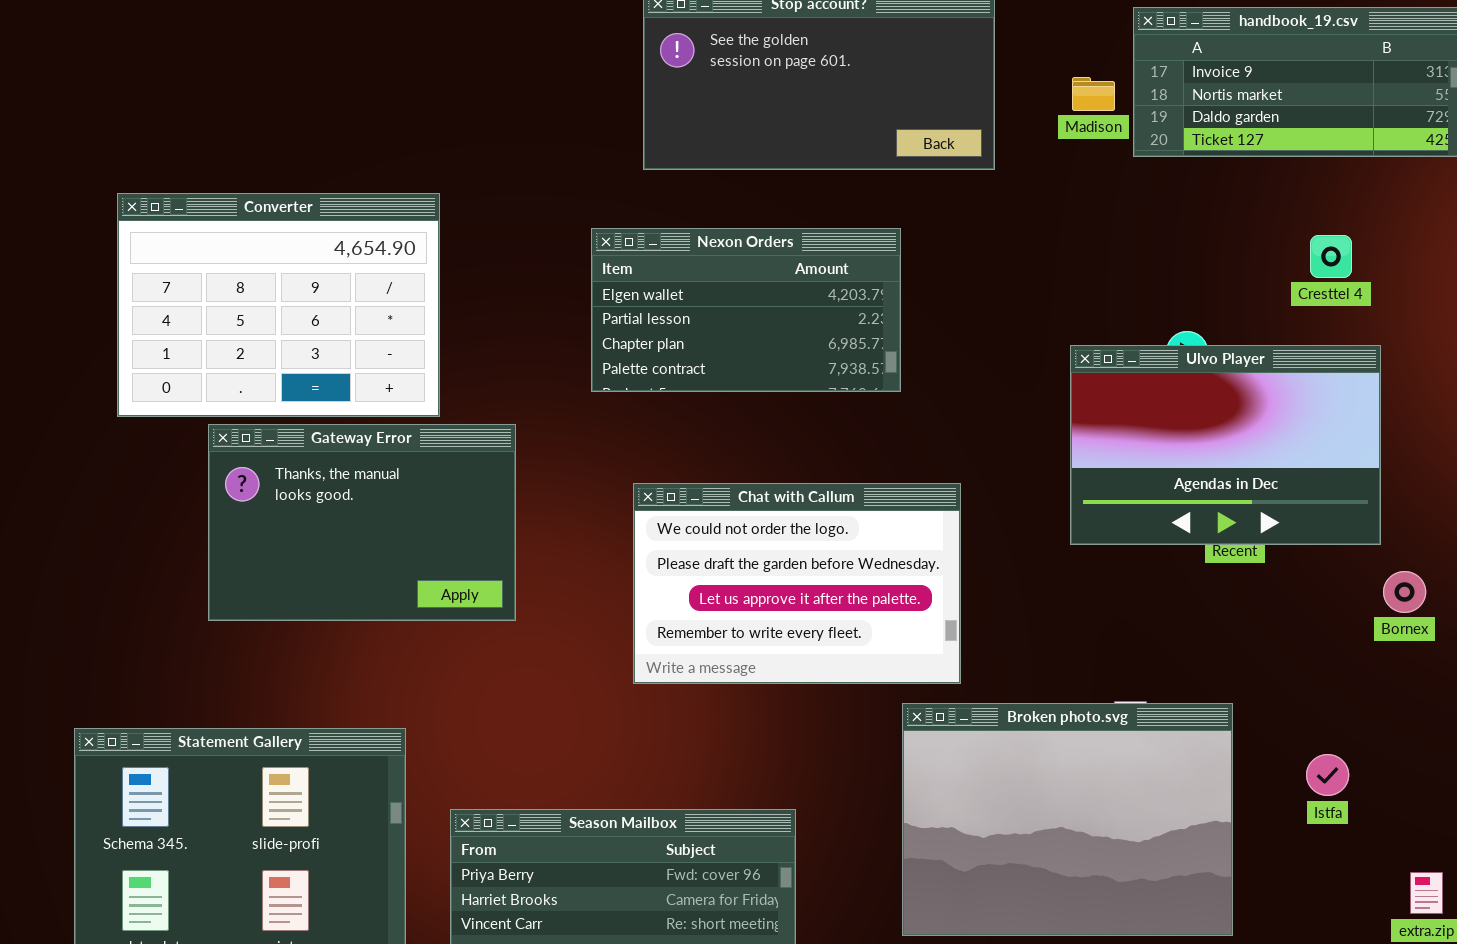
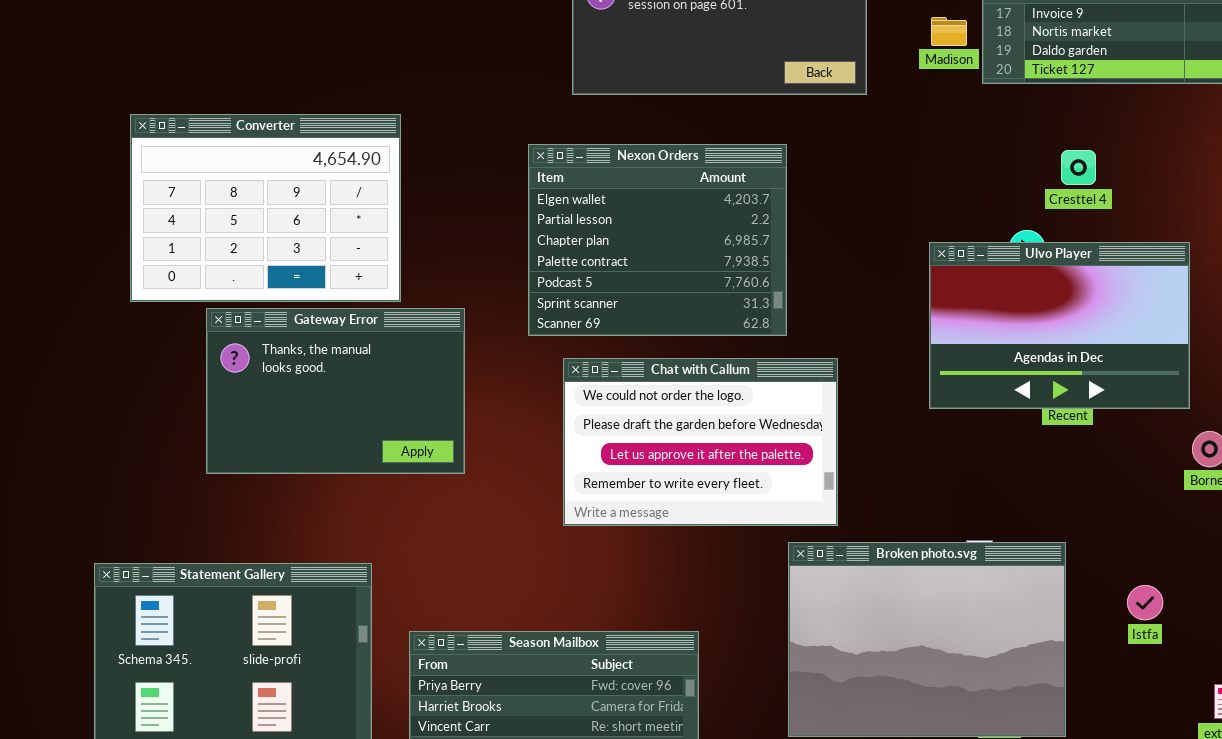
Nexon Orders: [591,228,901,392] -> [528,144,787,336], resized
Cresttel 4: [1310,235,1352,278] -> [1061,150,1096,185], moved

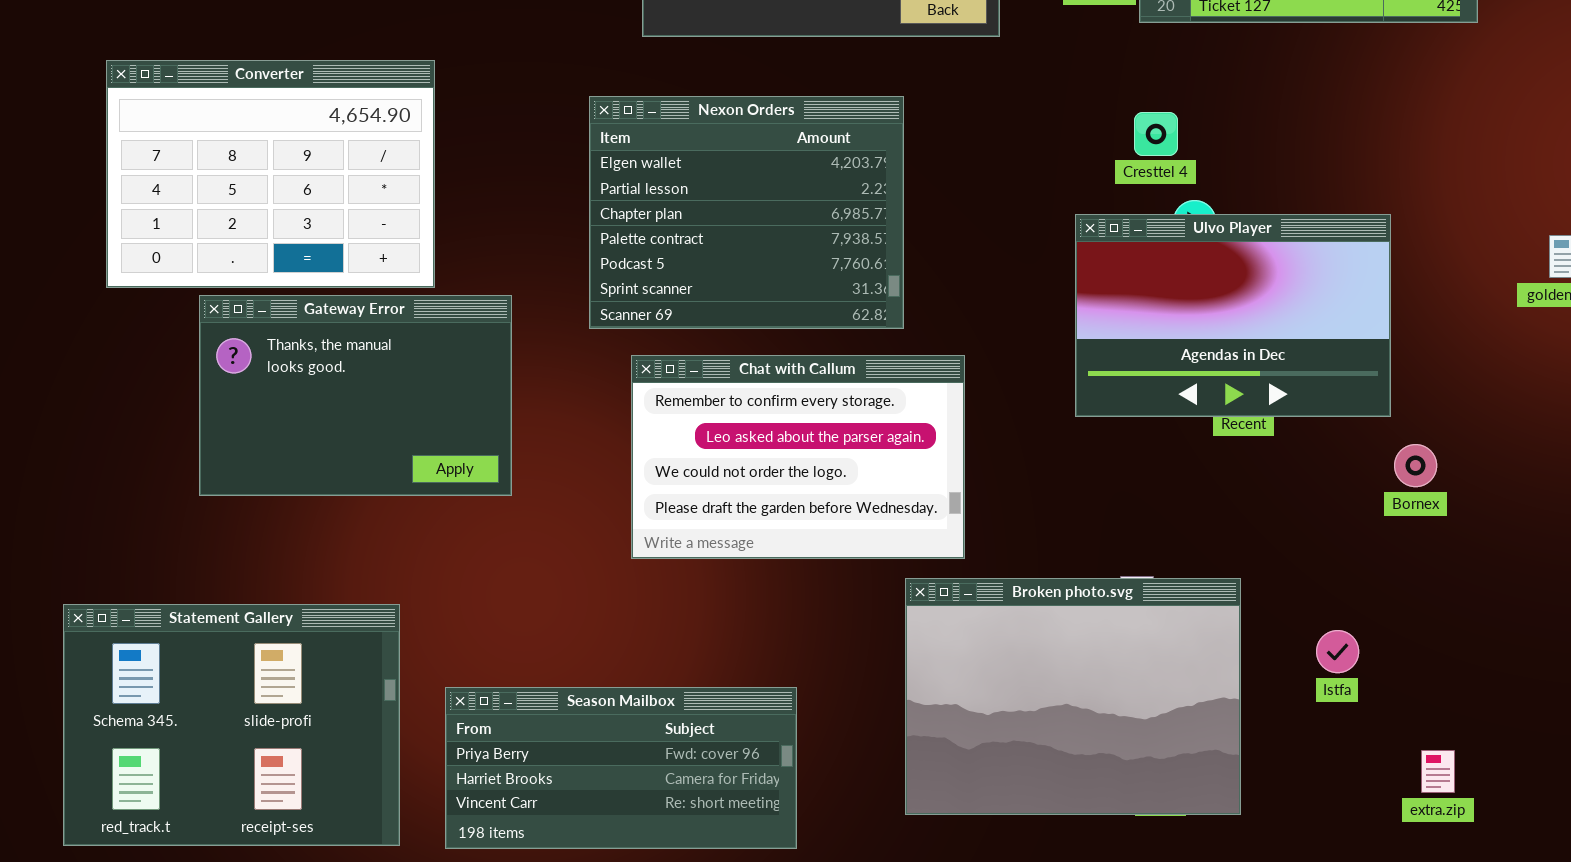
Cresttel 4: [1061,150,1096,185] -> [1134,112,1178,156], moved
Chat with Callum: [563,358,838,526] -> [631,355,965,559], scrolled up 2 rows

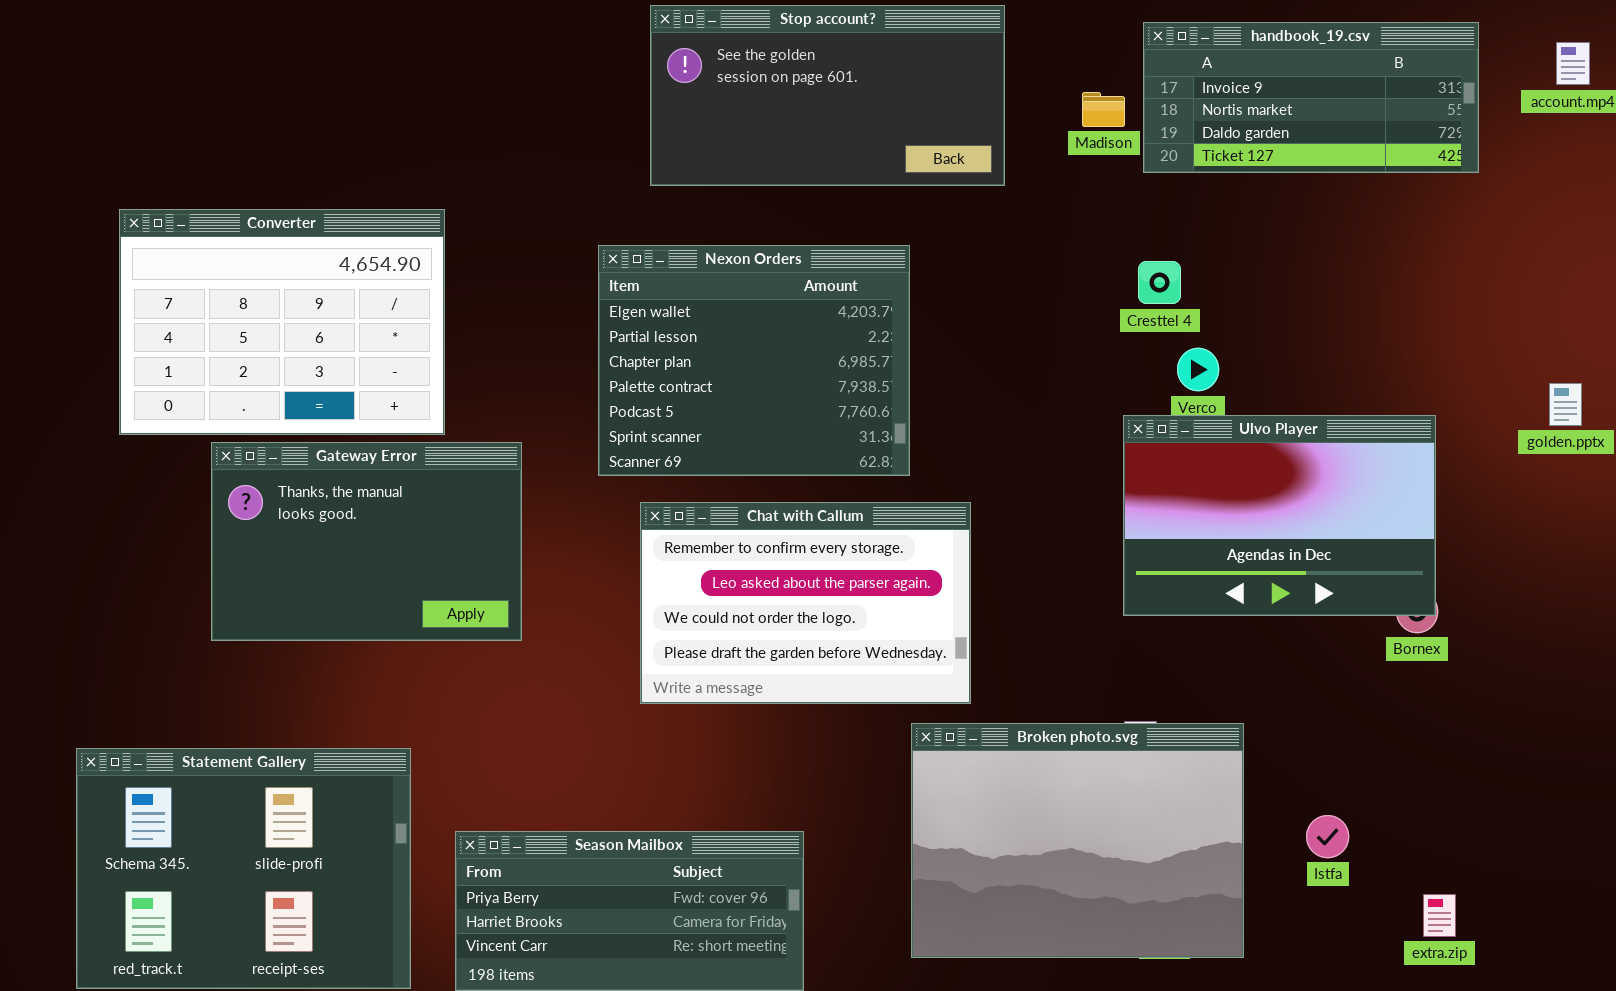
Ulvo Player: [1075,214,1391,417] -> [1123,415,1436,616], moved
Istfa: [1316,630,1359,673] -> [1306,815,1349,858], moved

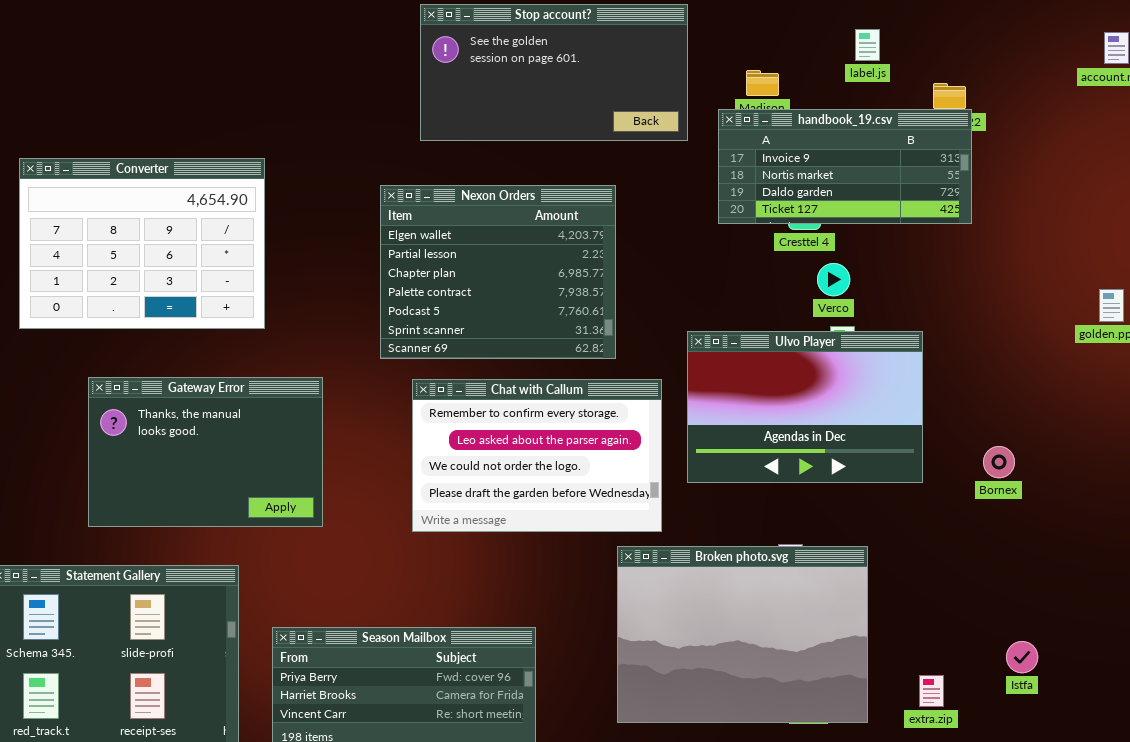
handbook_19.csv: [1143,22,1479,173] -> [718,109,972,224], moved
Ulvo Player: [1123,415,1436,616] -> [687,331,923,483], moved
Gateway Error: [211,442,522,641] -> [88,377,323,527], moved
Istfa: [1306,815,1349,858] -> [1006,641,1038,673], moved
extra.zip: [1423,894,1456,937] -> [919,675,944,707], moved

